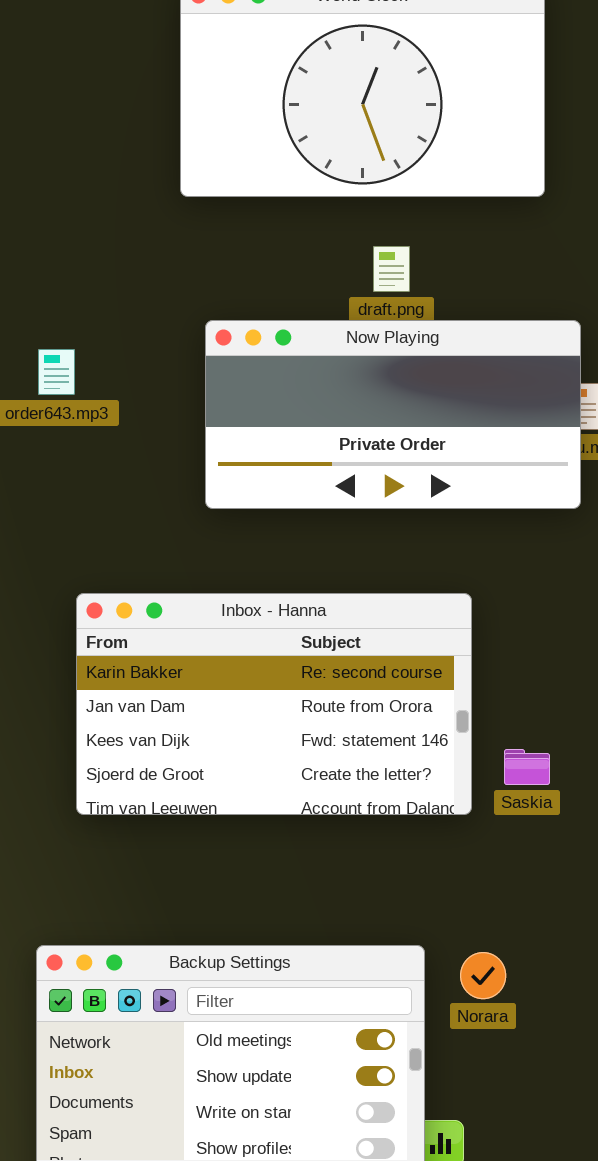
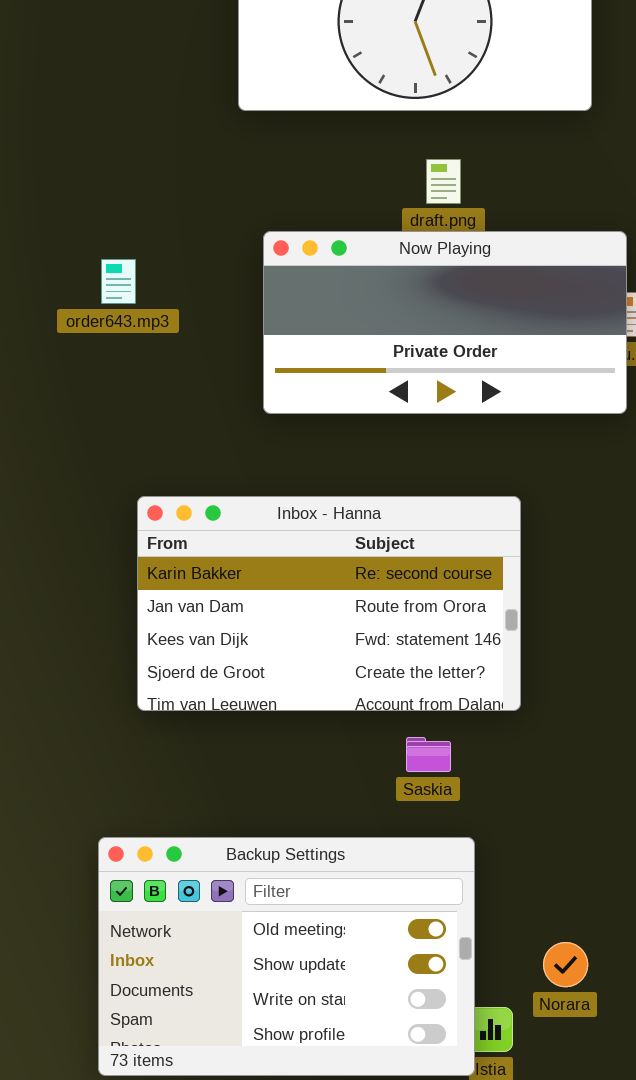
Saskia: [504,749,550,785] -> [406,737,451,772], moved
Norara: [460,952,506,999] -> [543,942,588,987], moved

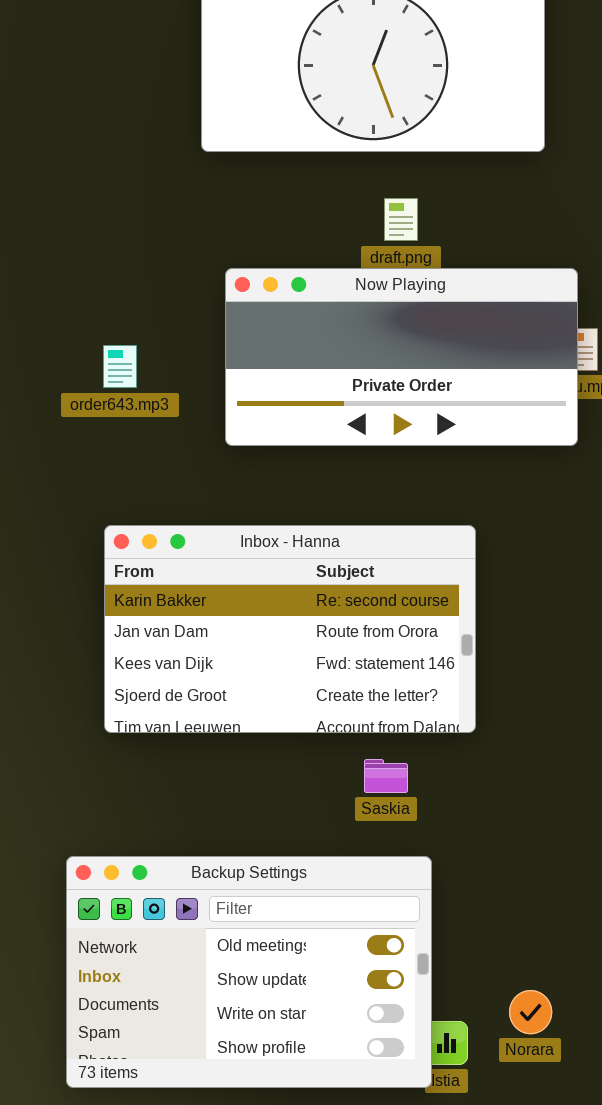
order643.mp3: [101,259,136,304] -> [103,345,137,388], moved
Norara: [543,942,588,987] -> [509,990,552,1034], moved

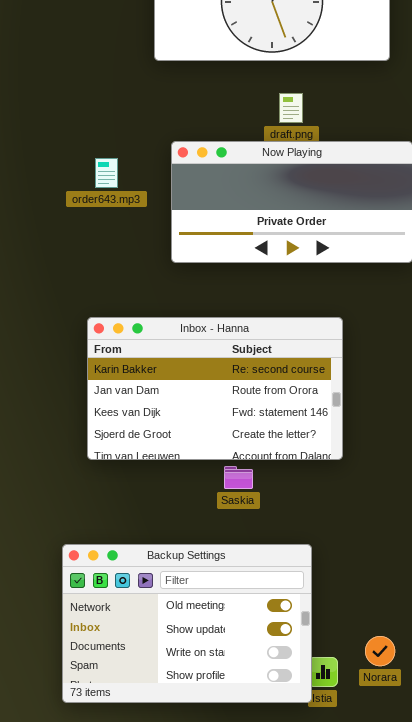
order643.mp3: [103,345,137,388] -> [95,158,118,188], moved
Saskia: [364,759,408,793] -> [224,466,253,489], moved

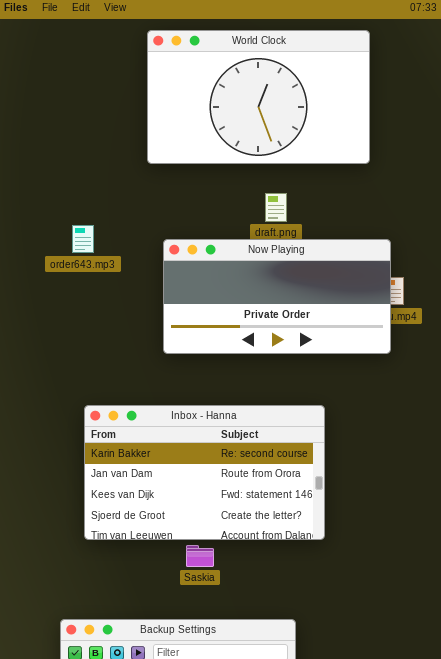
order643.mp3: [95,158,118,188] -> [72,225,94,253], moved
Saskia: [224,466,253,489] -> [186,545,214,567], moved

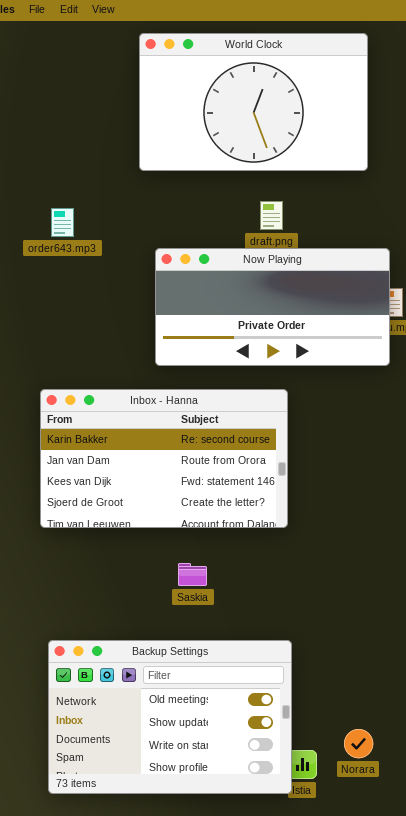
order643.mp3: [72,225,94,253] -> [51,208,74,237], moved
Inbox - Hanna: [84,405,325,540] -> [40,389,288,528], moved

